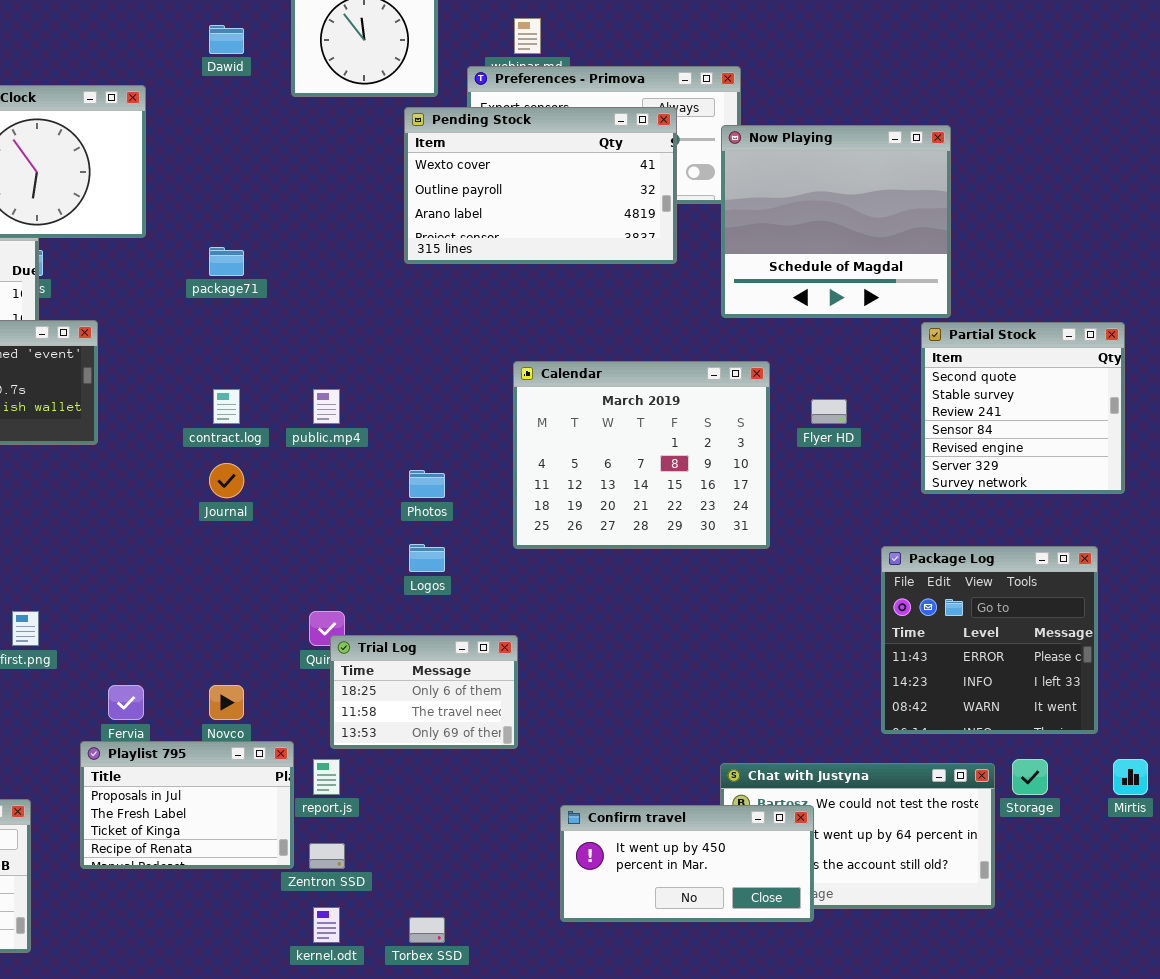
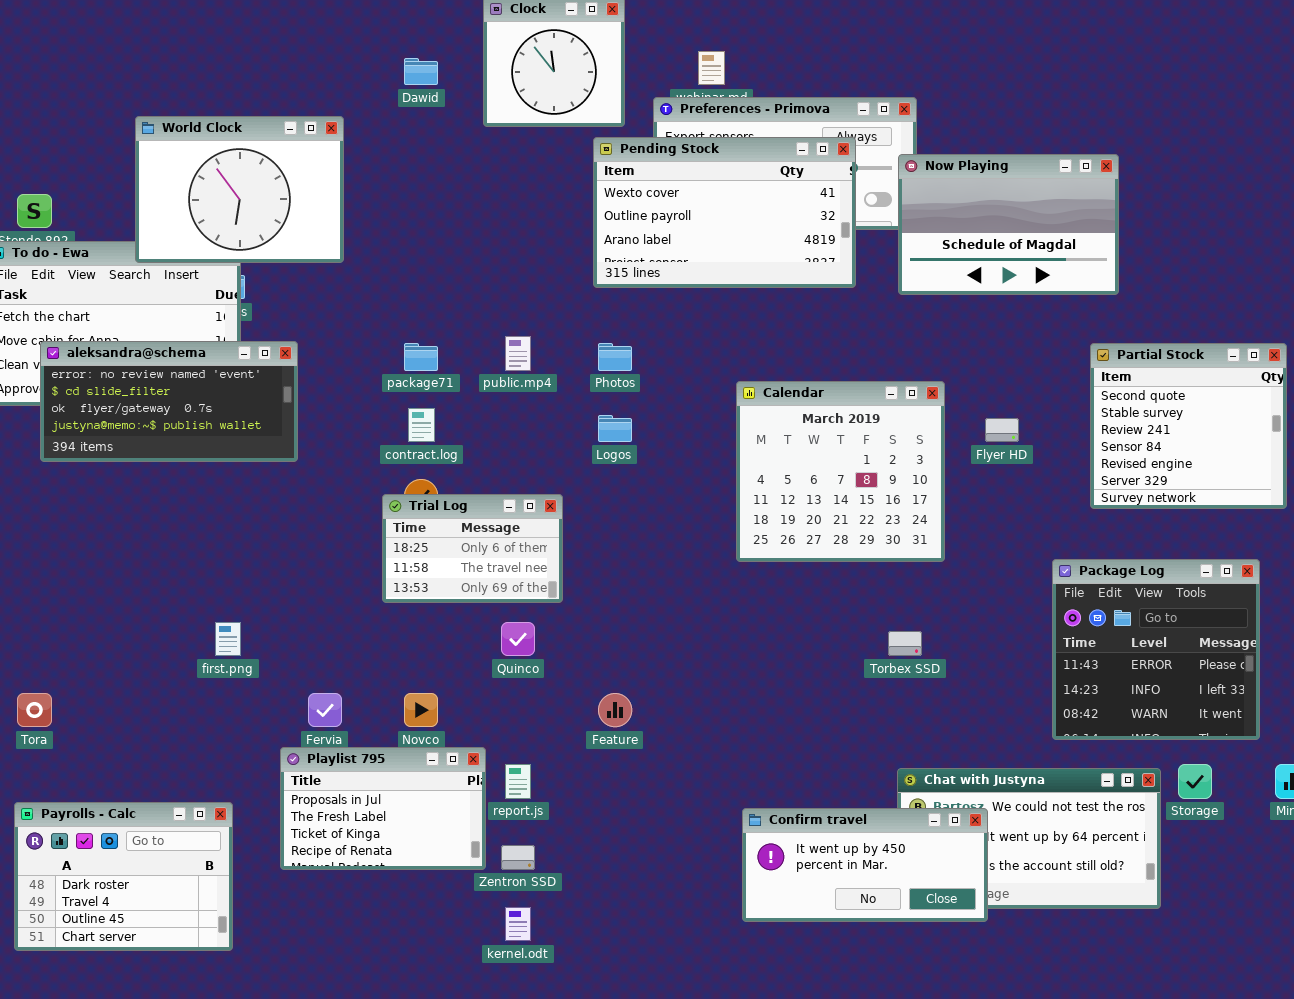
Now Playing: [721,125,951,318] -> [898,154,1119,295], resized
package71: [209,247,244,276] -> [404,343,438,371], moved
Calendar: [513,361,770,549] -> [736,381,945,562], resized
public.mp4: [313,389,340,424] -> [505,336,531,371], moved
Photos: [409,470,445,498] -> [598,343,632,371], moved
Logos: [409,544,445,572] -> [598,415,632,442], moved
Trial Log: [330,635,518,749] -> [382,494,563,603], moved
Torbex SSD: [409,917,445,943] -> [888,631,922,656], moved

